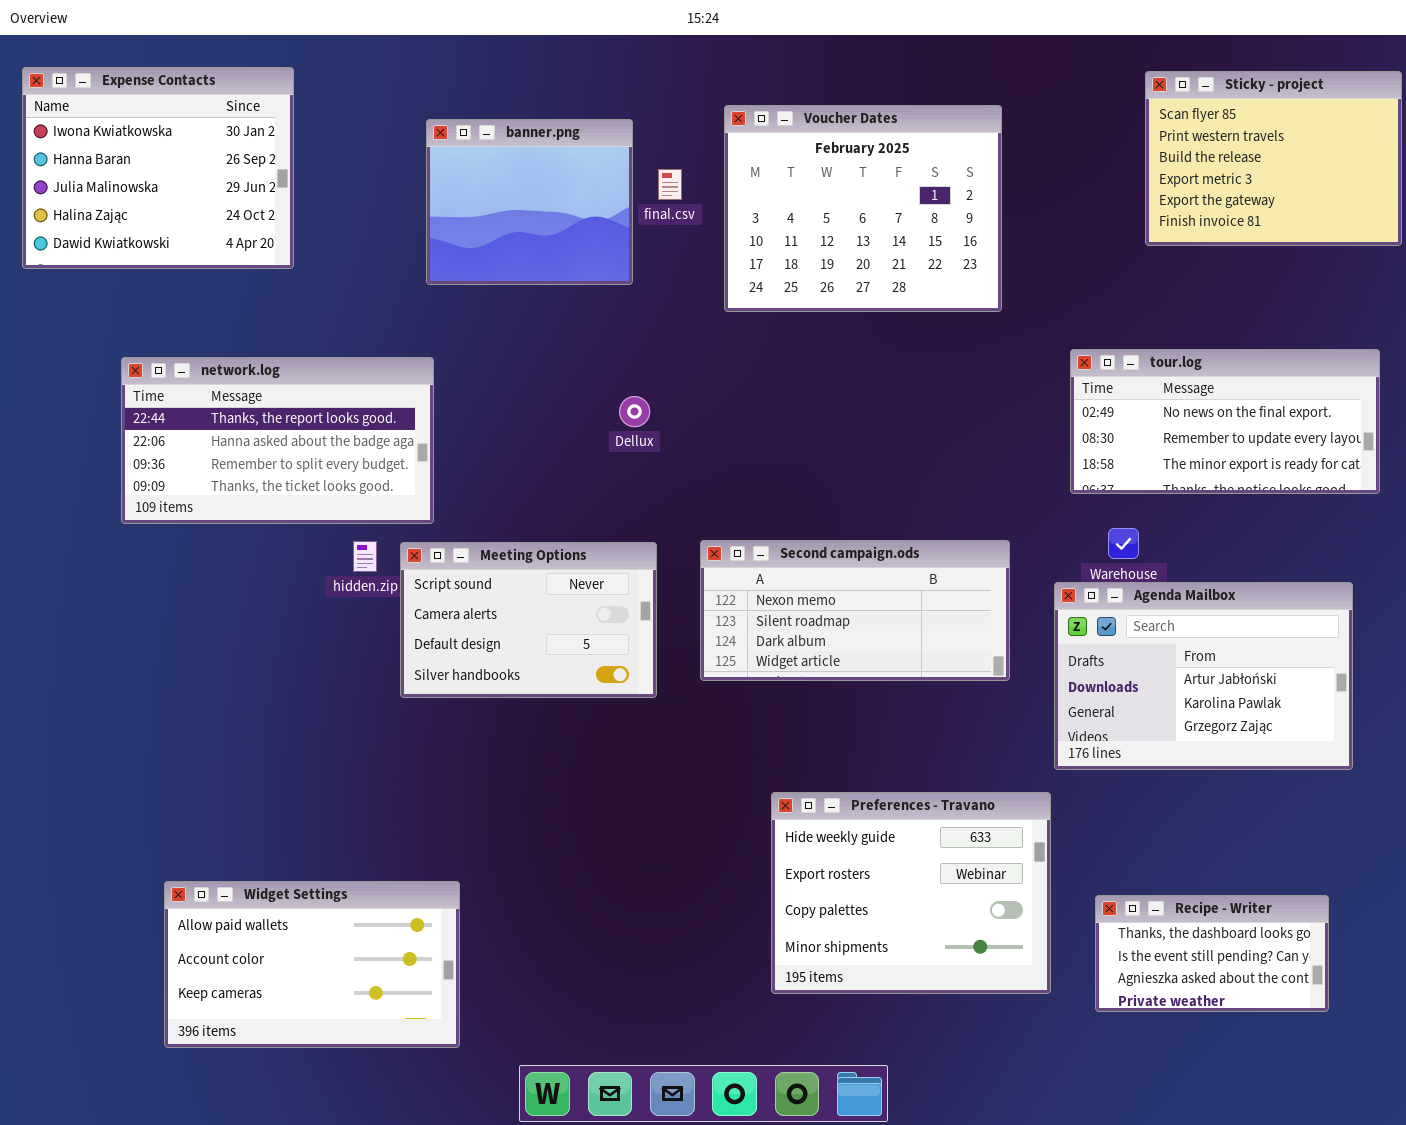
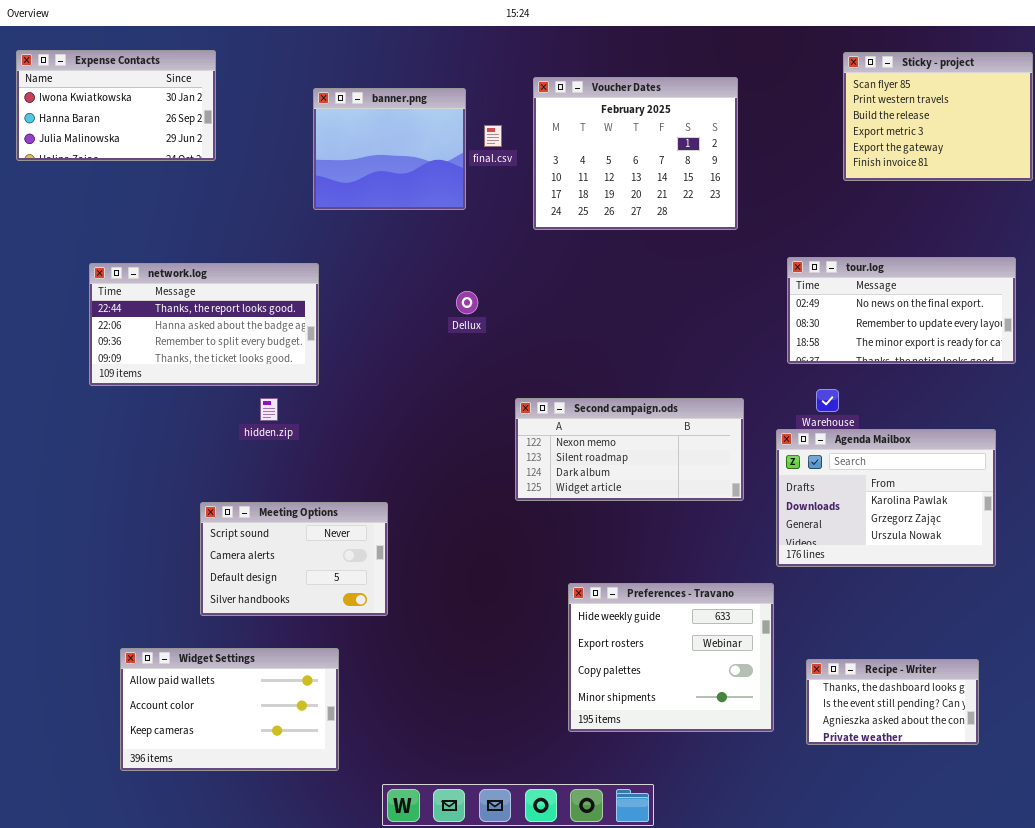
Expense Contacts: [22,67,294,269] -> [16,50,216,161], resized
Meeting Options: [400,542,657,698] -> [200,502,388,616], moved
Agenda Mailbox: [1054,582,1353,770] -> [776,429,996,567], scrolled down 1 row

